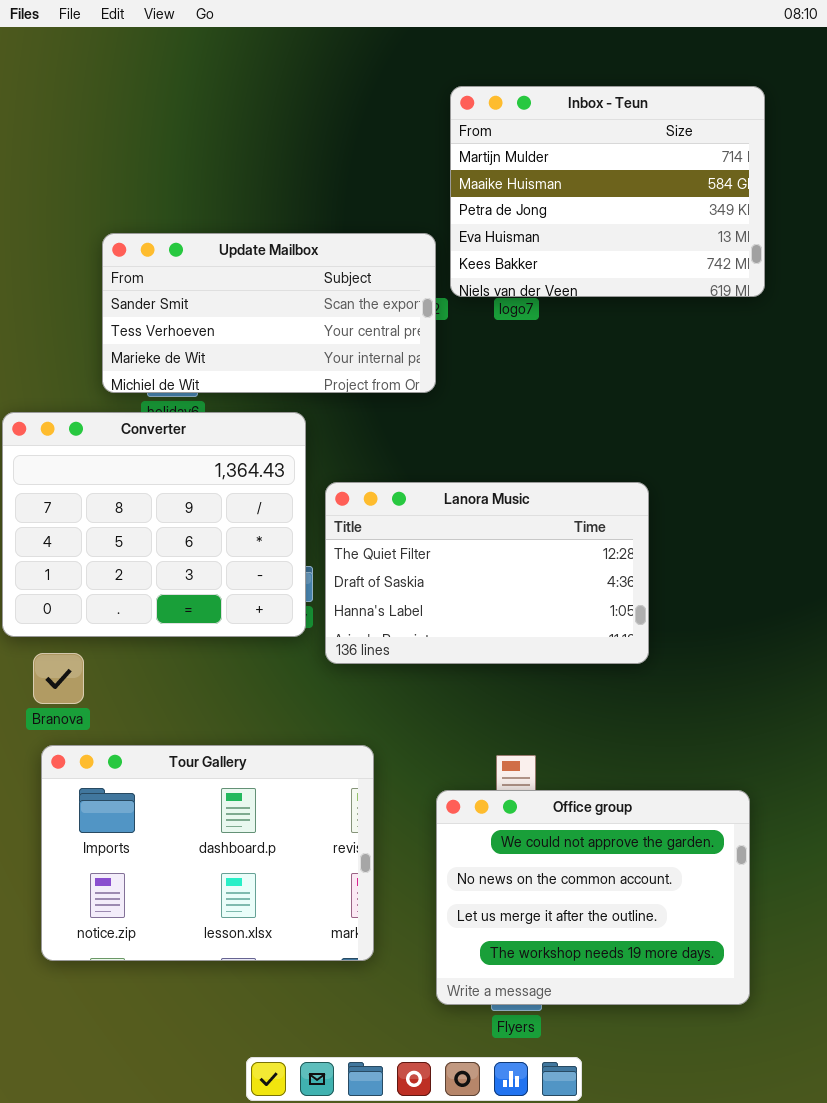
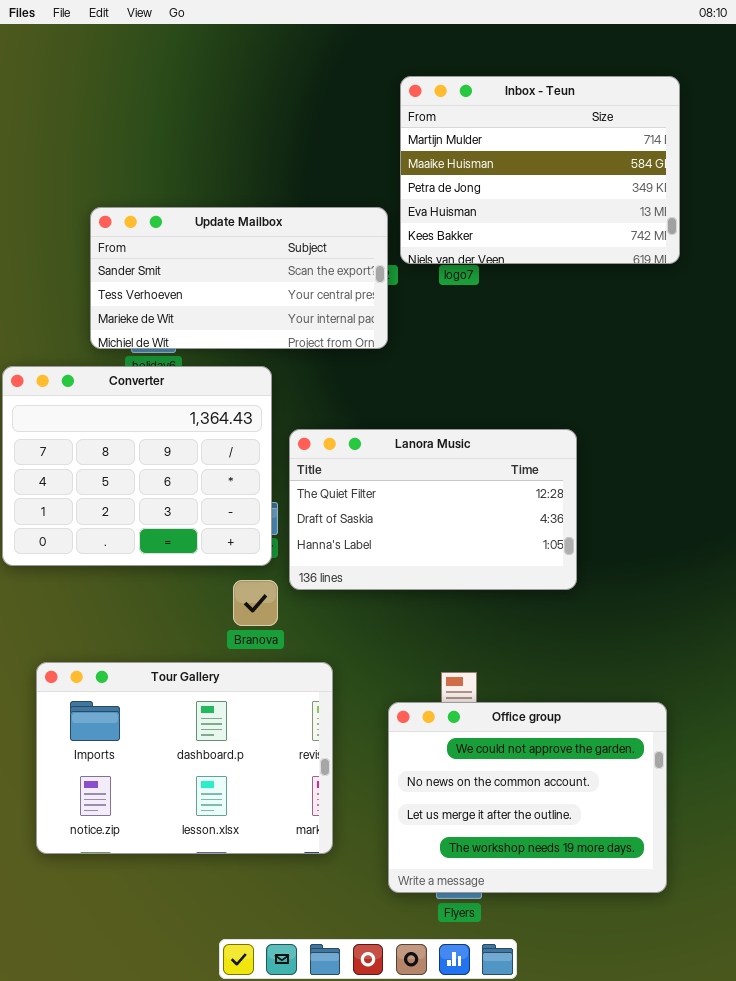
Branova: [33,653,84,704] -> [233,580,278,626], moved

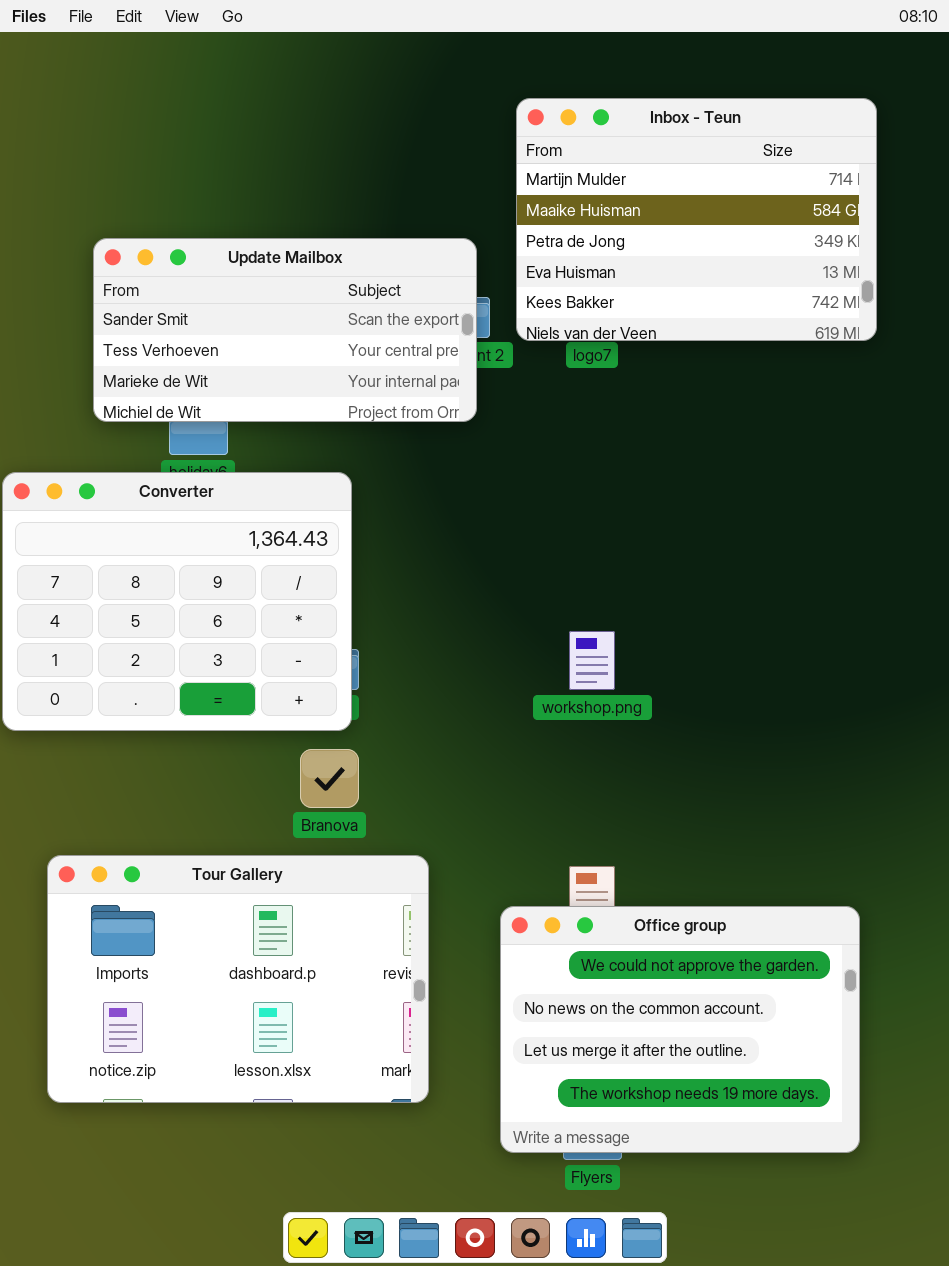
Update Mailbox: [90,207,388,349] -> [93,238,477,422], moved
Lanora Music: [289,429,577,590] -> none, closed

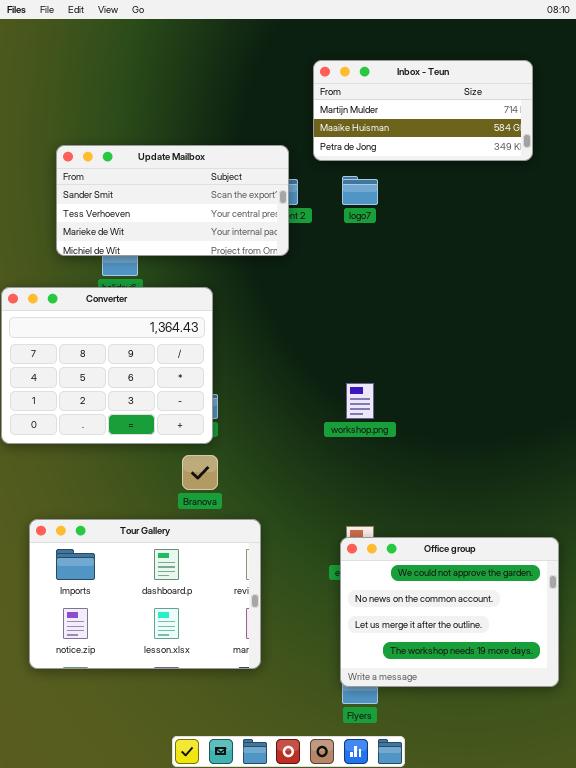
Inbox - Teun: [516,98,877,341] -> [313,60,533,161], resized
Office group: [500,906,860,1153] -> [340,537,559,687], moved

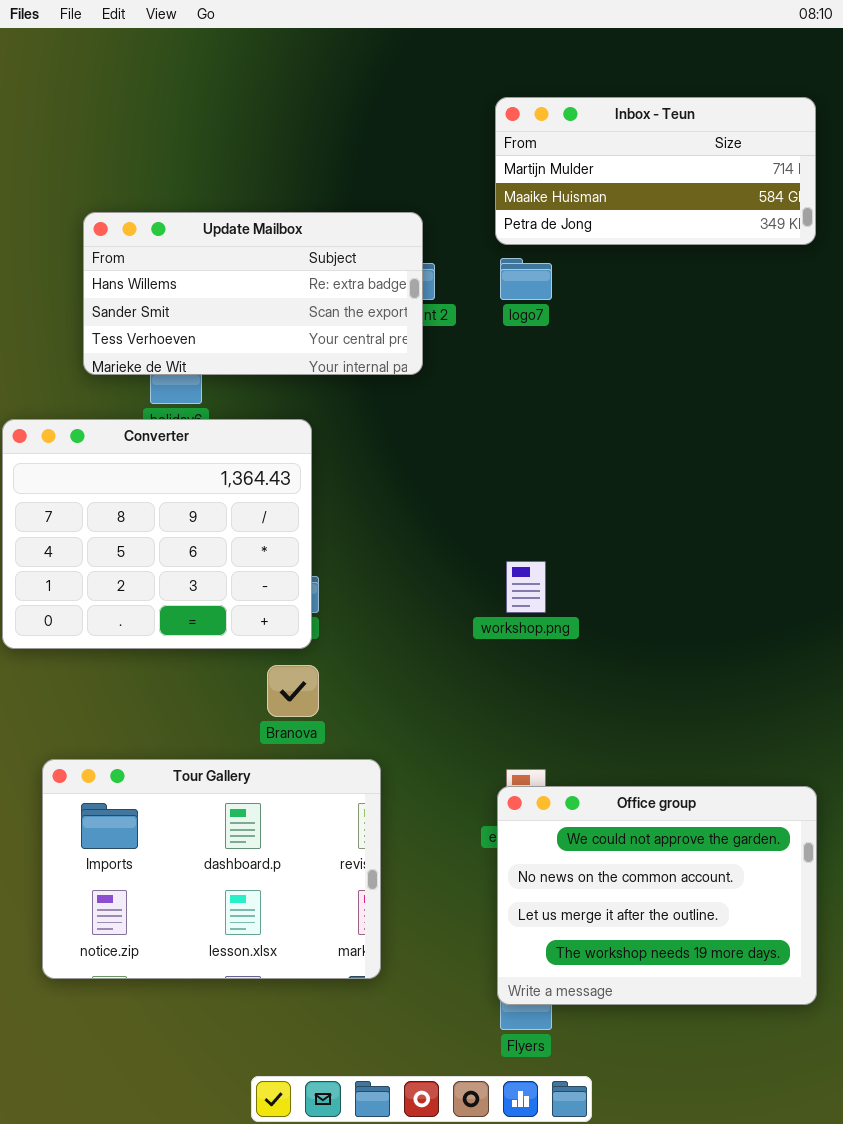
Inbox - Teun: [313,60,533,161] -> [495,97,816,245], moved
Update Mailbox: [56,145,289,256] -> [83,212,423,375], scrolled up 1 row

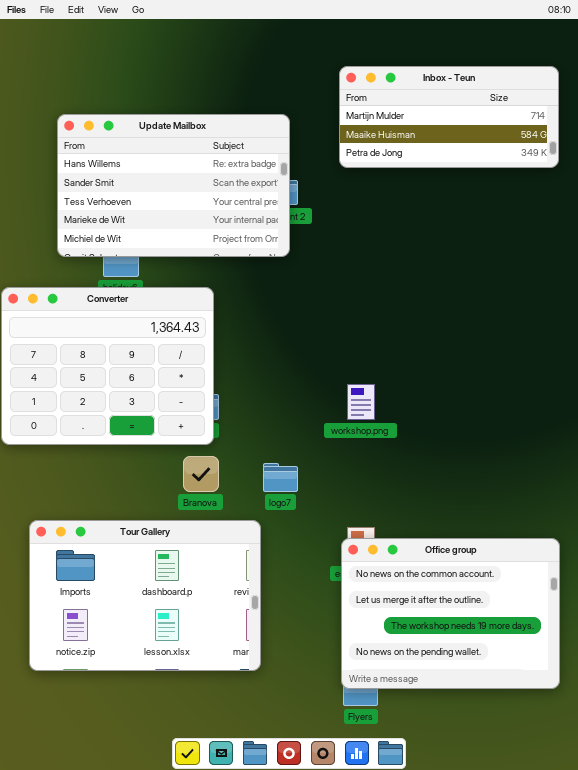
Update Mailbox: [83,212,423,375] -> [57,114,290,257], resized
logo7: [500,258,552,300] -> [263,463,298,492], moved
Office group: [497,786,817,1005] -> [341,538,560,689], scrolled down 1 row

